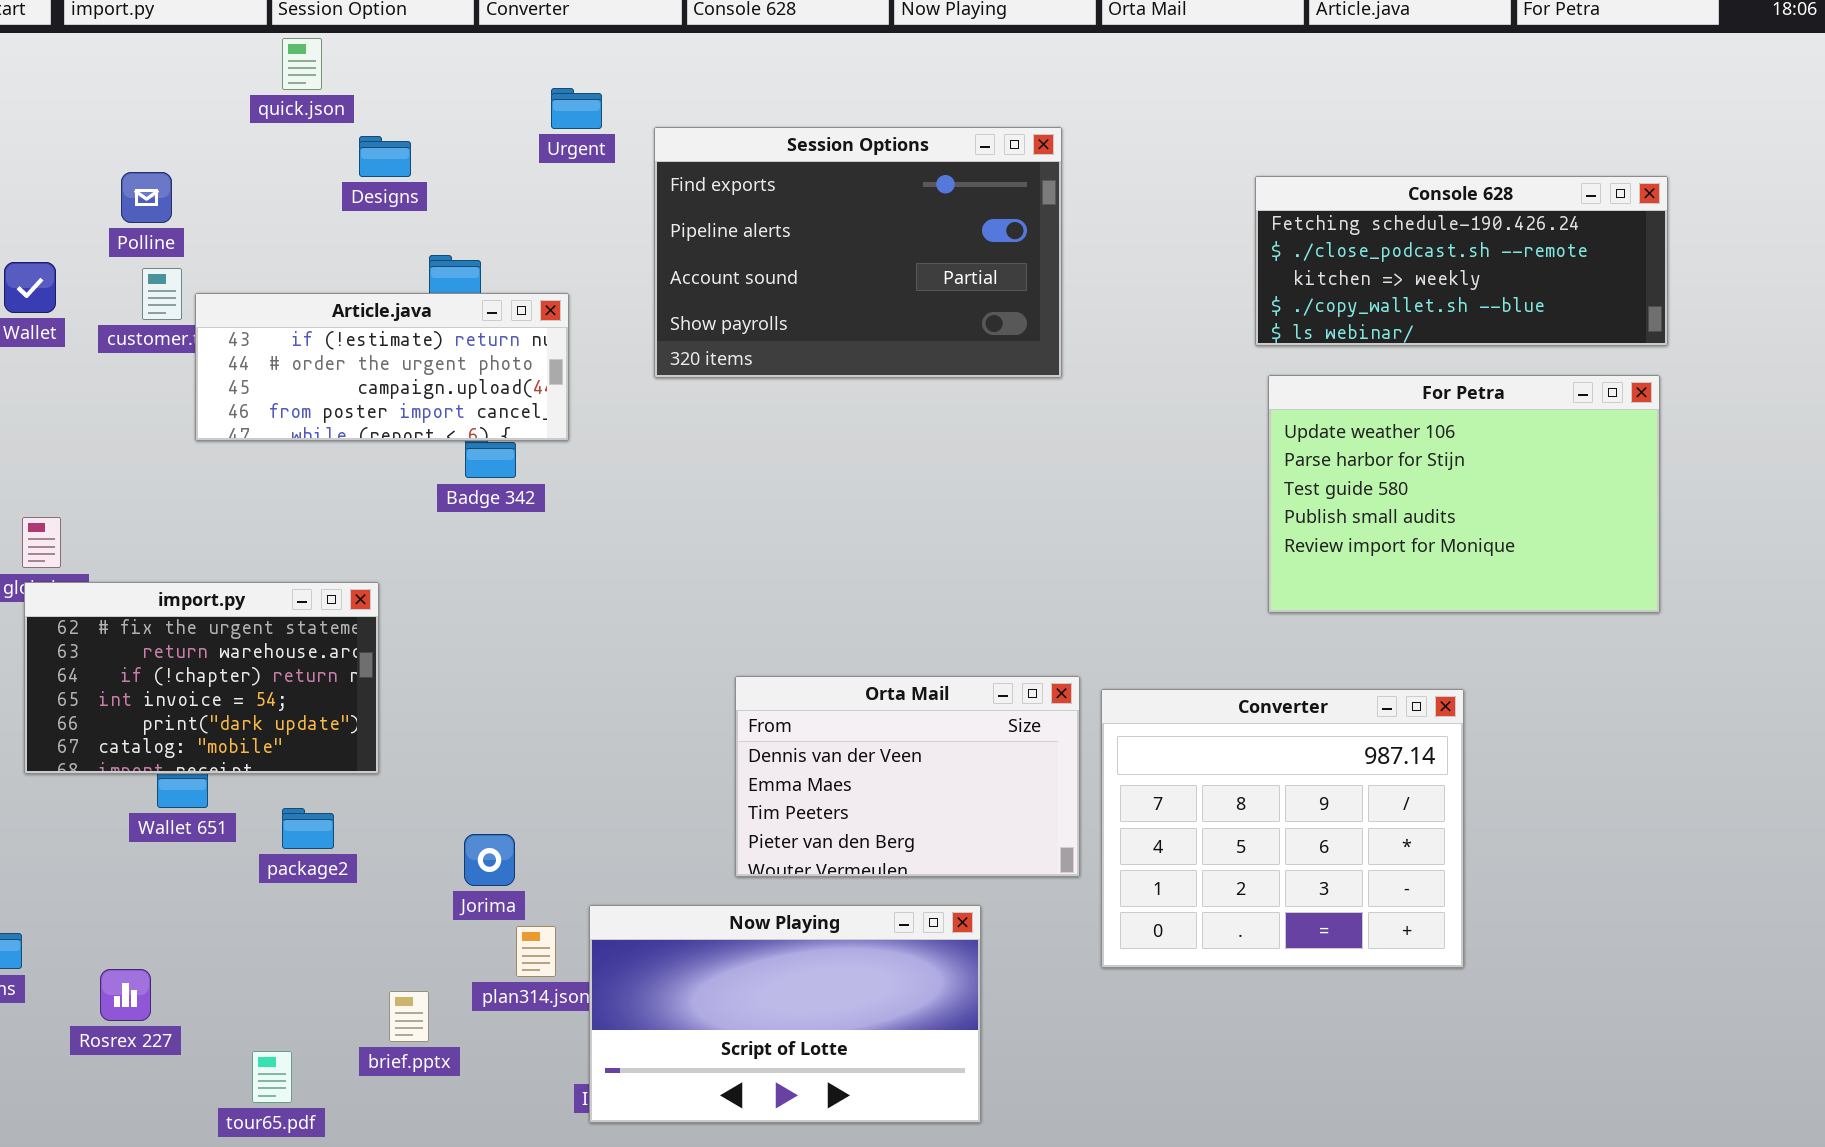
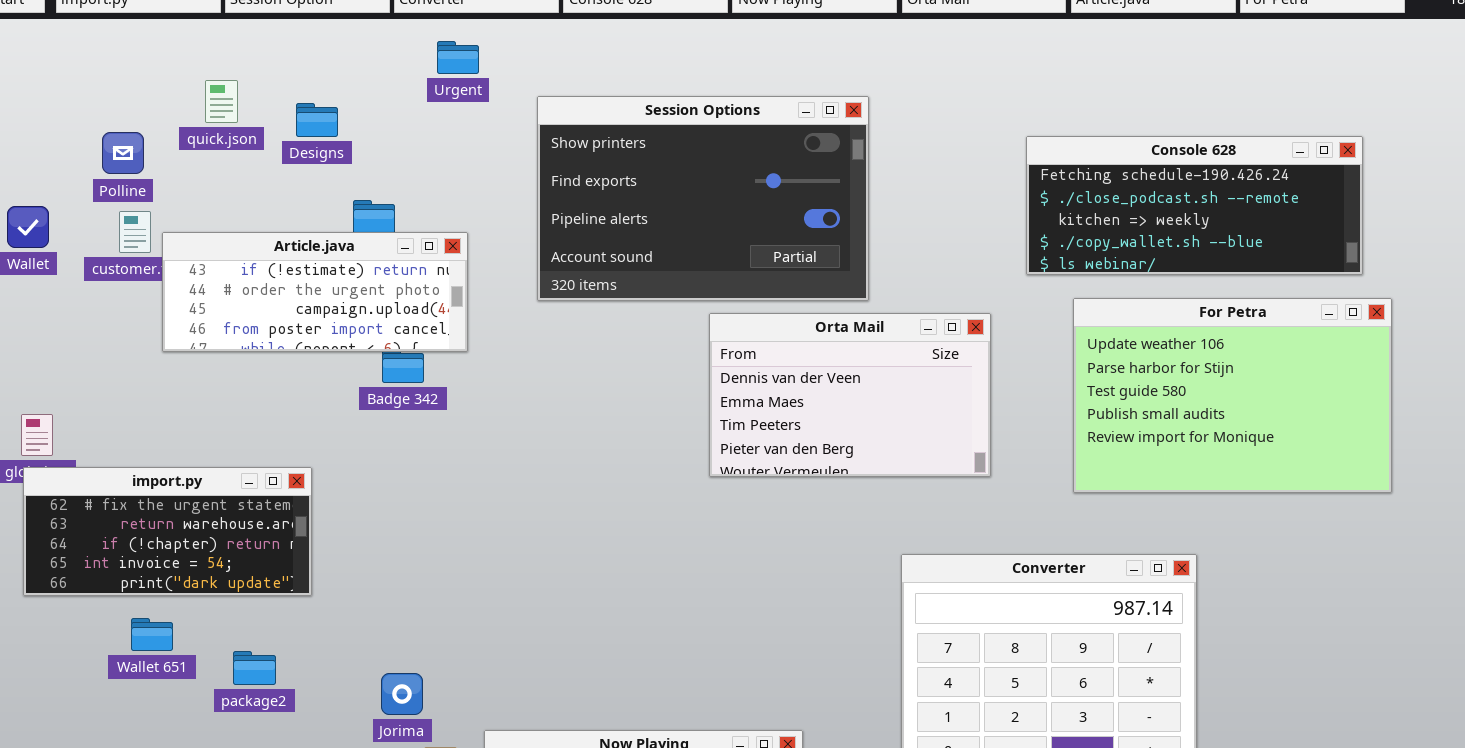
quick.json: [282,38,322,90] -> [205,80,238,123], moved
Urgent: [551,88,602,129] -> [437,41,479,74], moved
Session Options: [654,127,1062,378] -> [537,96,869,301], scrolled up 1 row
For Petra: [1268,375,1660,613] -> [1073,298,1392,493], moved
import.py: [24,582,379,774] -> [23,467,312,596], resized
Orta Mail: [735,676,1080,877] -> [709,313,991,477], moved

